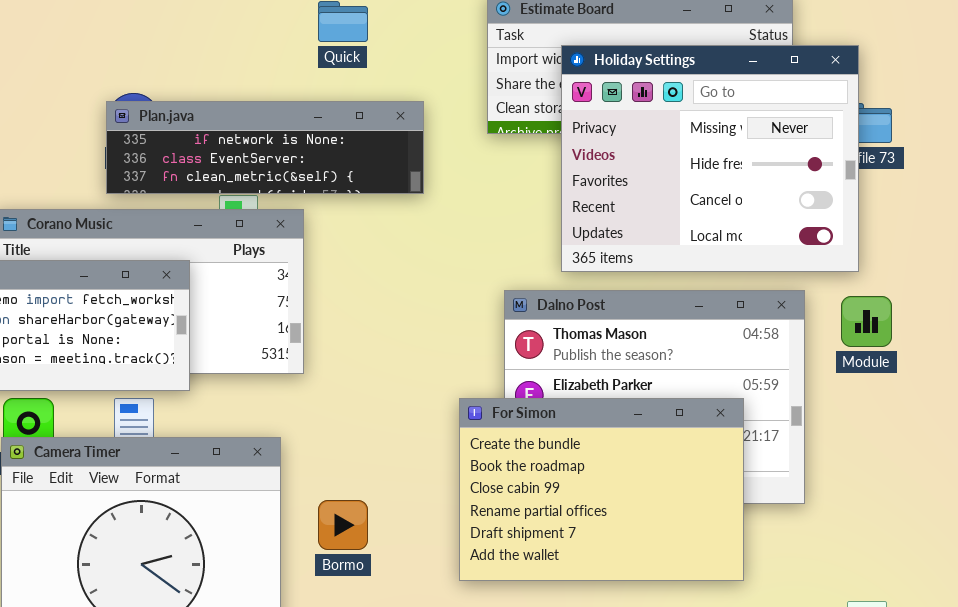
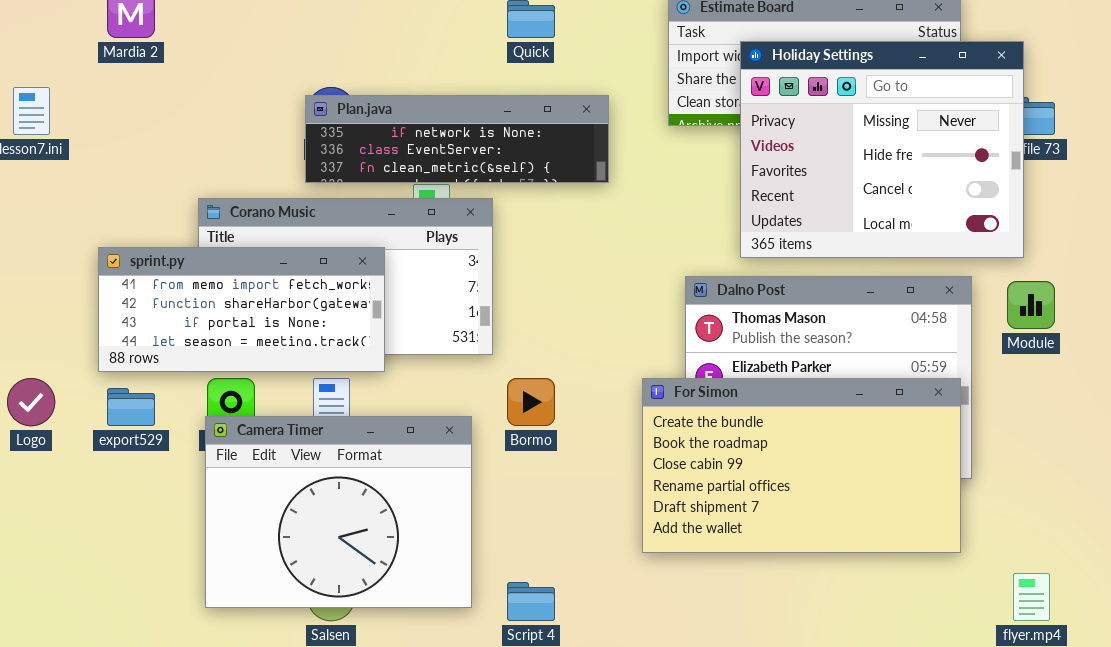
For Simon: [459,398,744,581] -> [642,378,961,553], resized
Bormo: [318,500,368,550] -> [507,378,555,426], moved

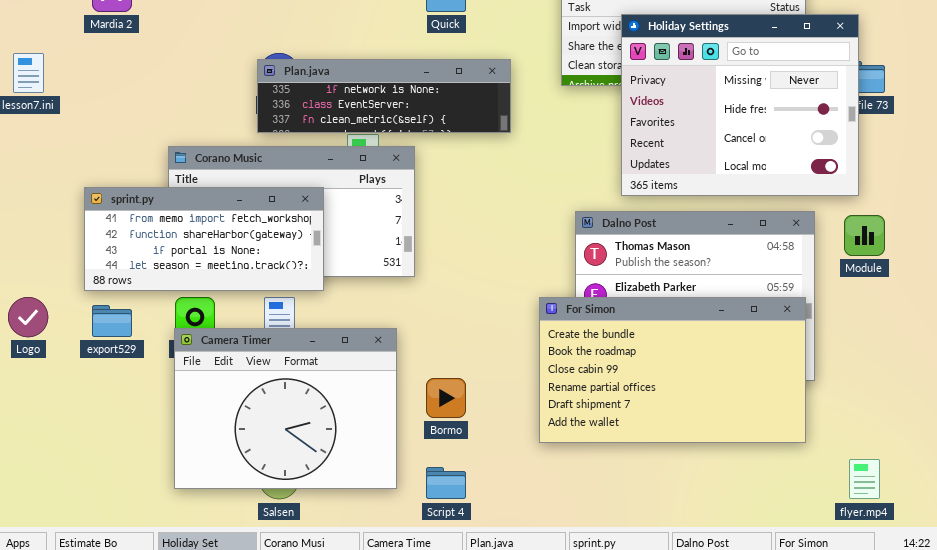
Bormo: [507,378,555,426] -> [426,378,466,418], moved

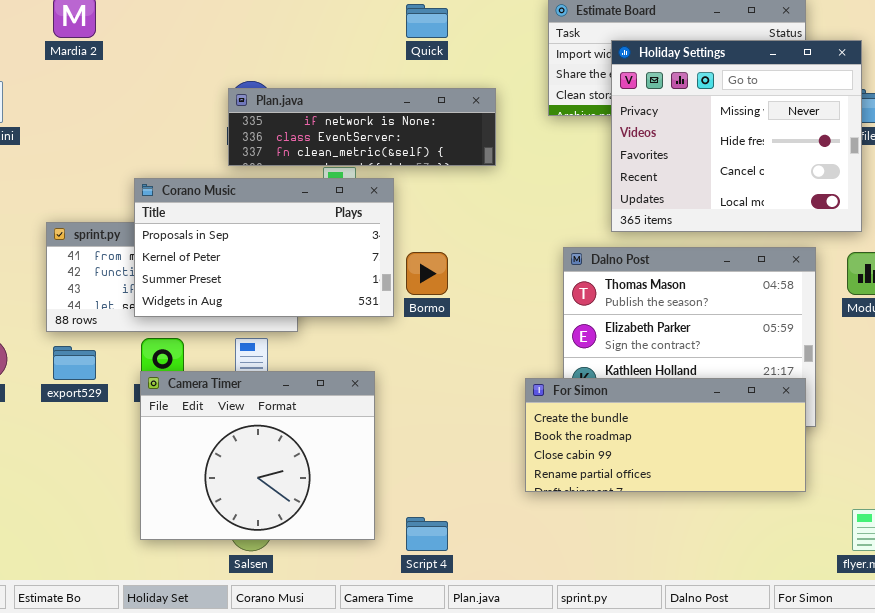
Corano Music: [168,146,415,277] -> [134,178,394,317], raised
For Simon: [539,297,806,443] -> [525,378,806,492], resized
Bormo: [426,378,466,418] -> [406,252,448,295], moved

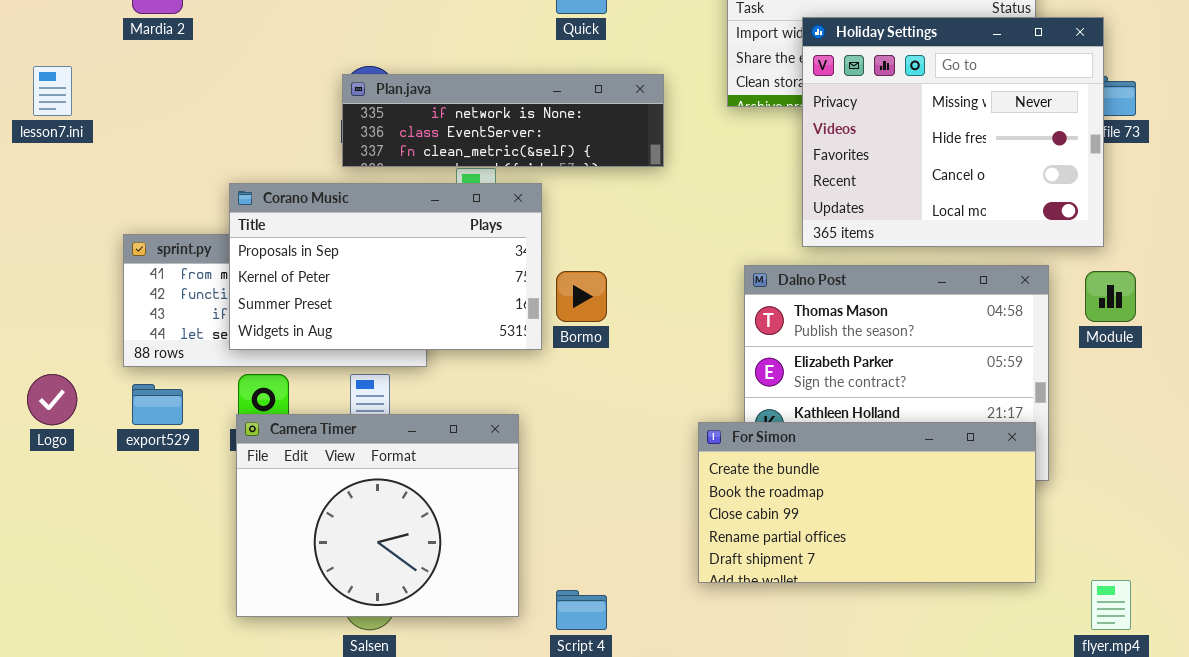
For Simon: [525,378,806,492] -> [698,422,1036,583], resized

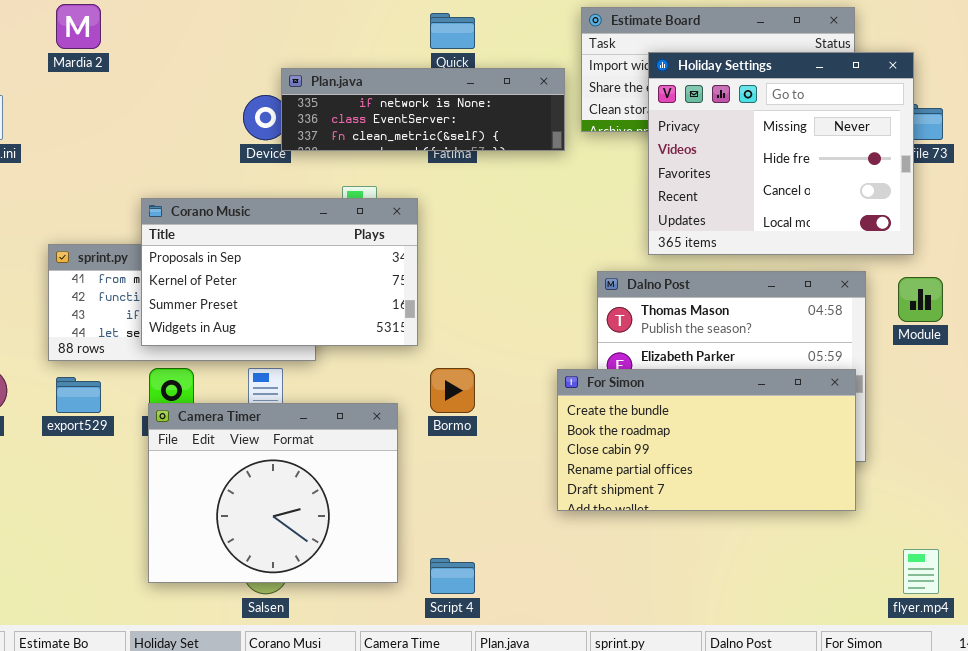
Plan.java: [342,74,664,167] -> [281,68,565,151], moved
Bormo: [556,271,607,322] -> [430,368,475,413], moved
For Simon: [698,422,1036,583] -> [557,369,856,511], moved

